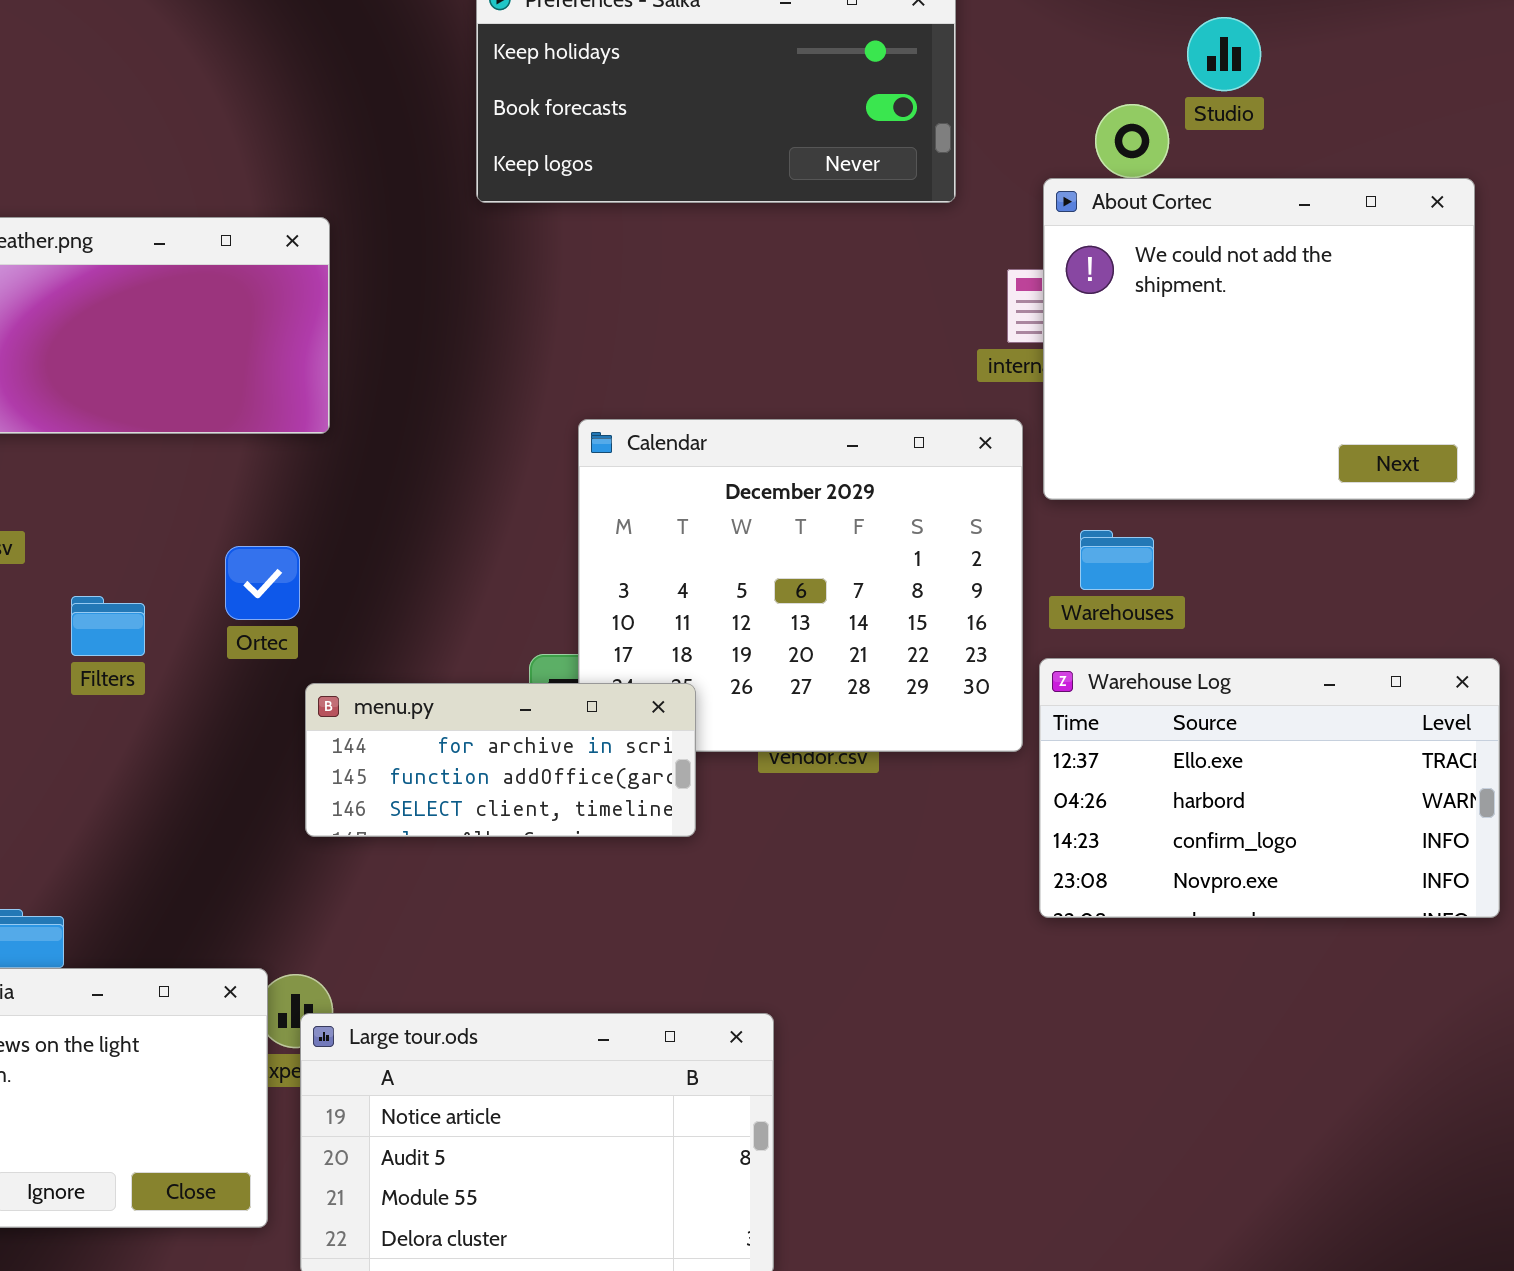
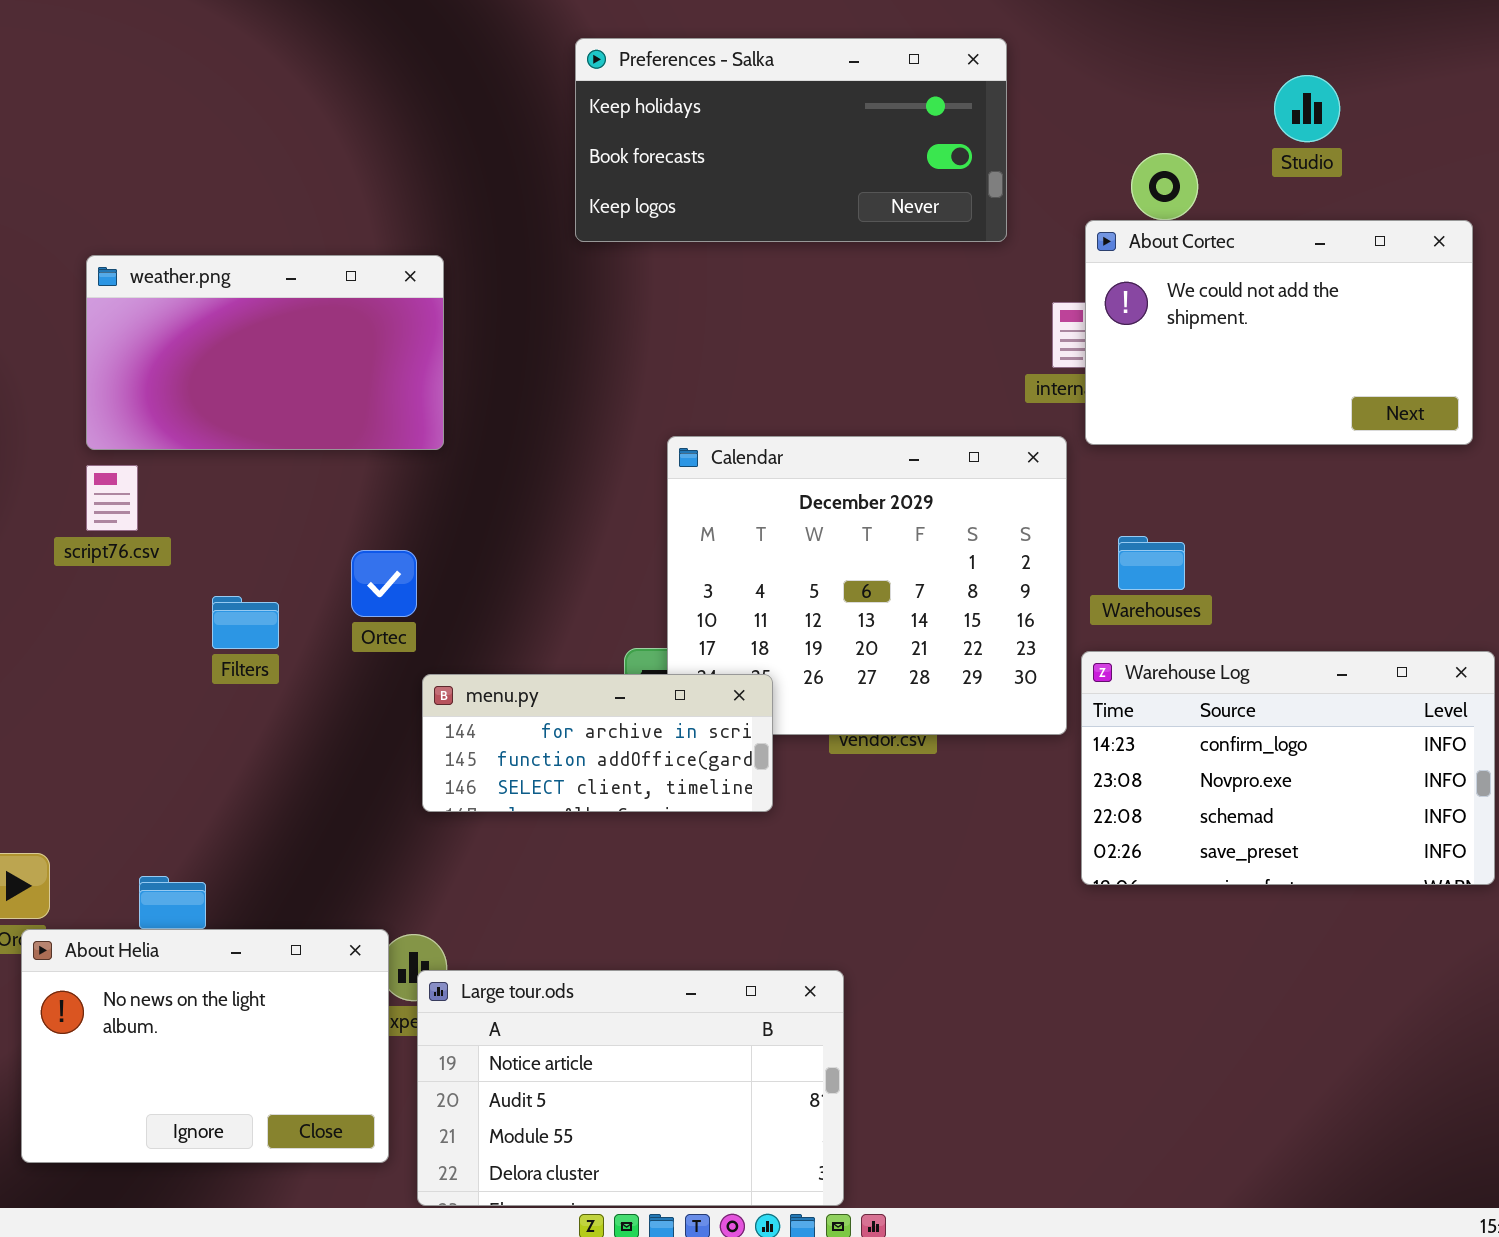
Studio: [1187,17,1261,91] -> [1274,75,1340,142], moved
About Cortec: [1043,178,1475,500] -> [1085,220,1473,445], resized
Warehouse Log: [1039,658,1500,918] -> [1081,651,1495,885], scrolled down 2 rows

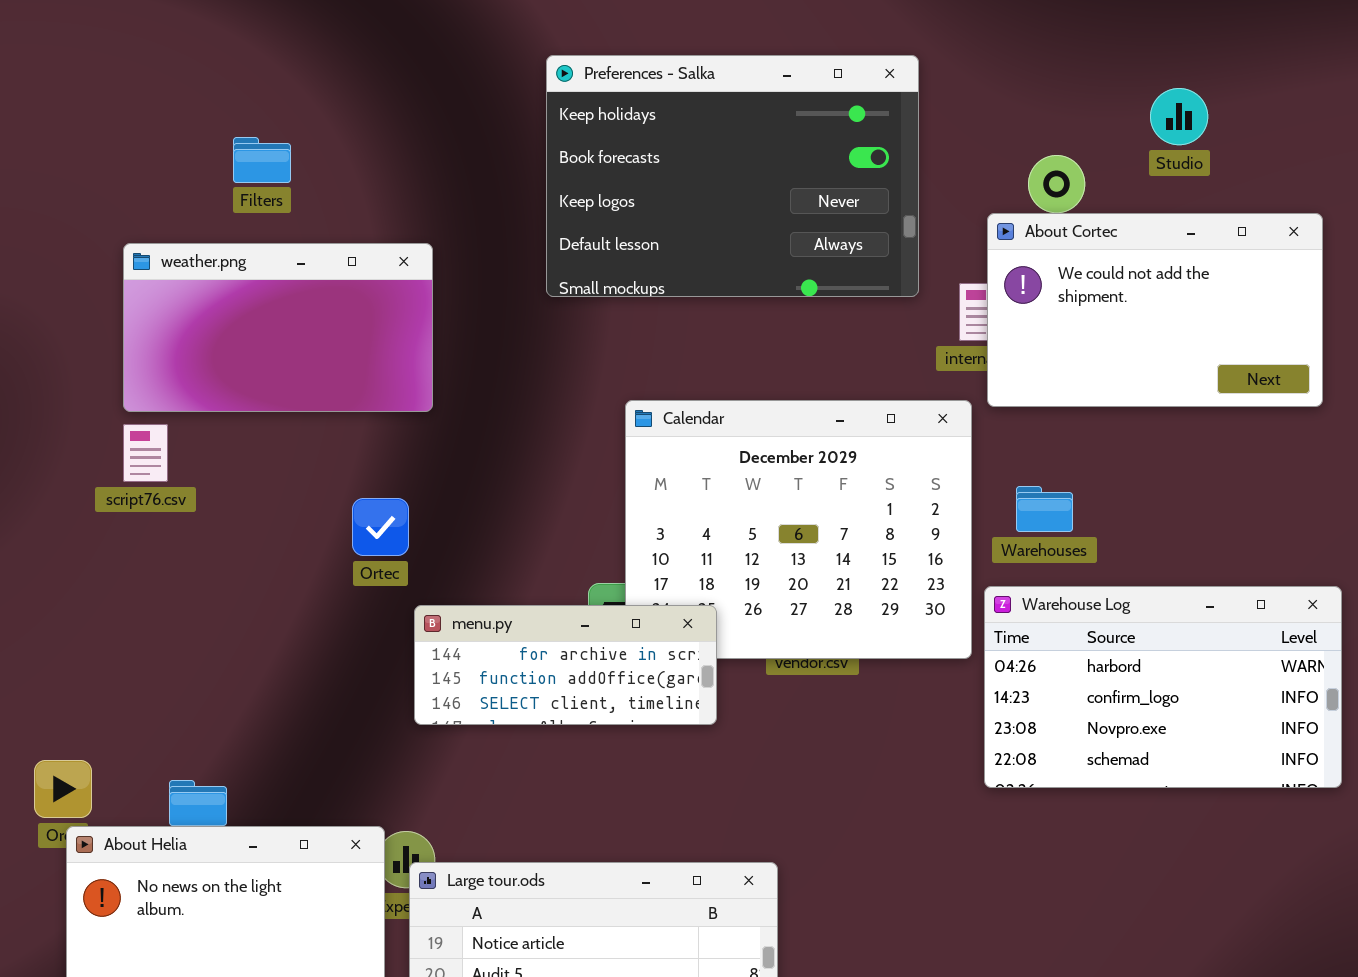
Preferences - Salka: [575,38,1007,242] -> [546,55,919,297], resized
Filters: [212,596,279,649] -> [233,137,291,183], moved
Warehouse Log: [1081,651,1495,885] -> [984,586,1342,788], scrolled up 1 row

